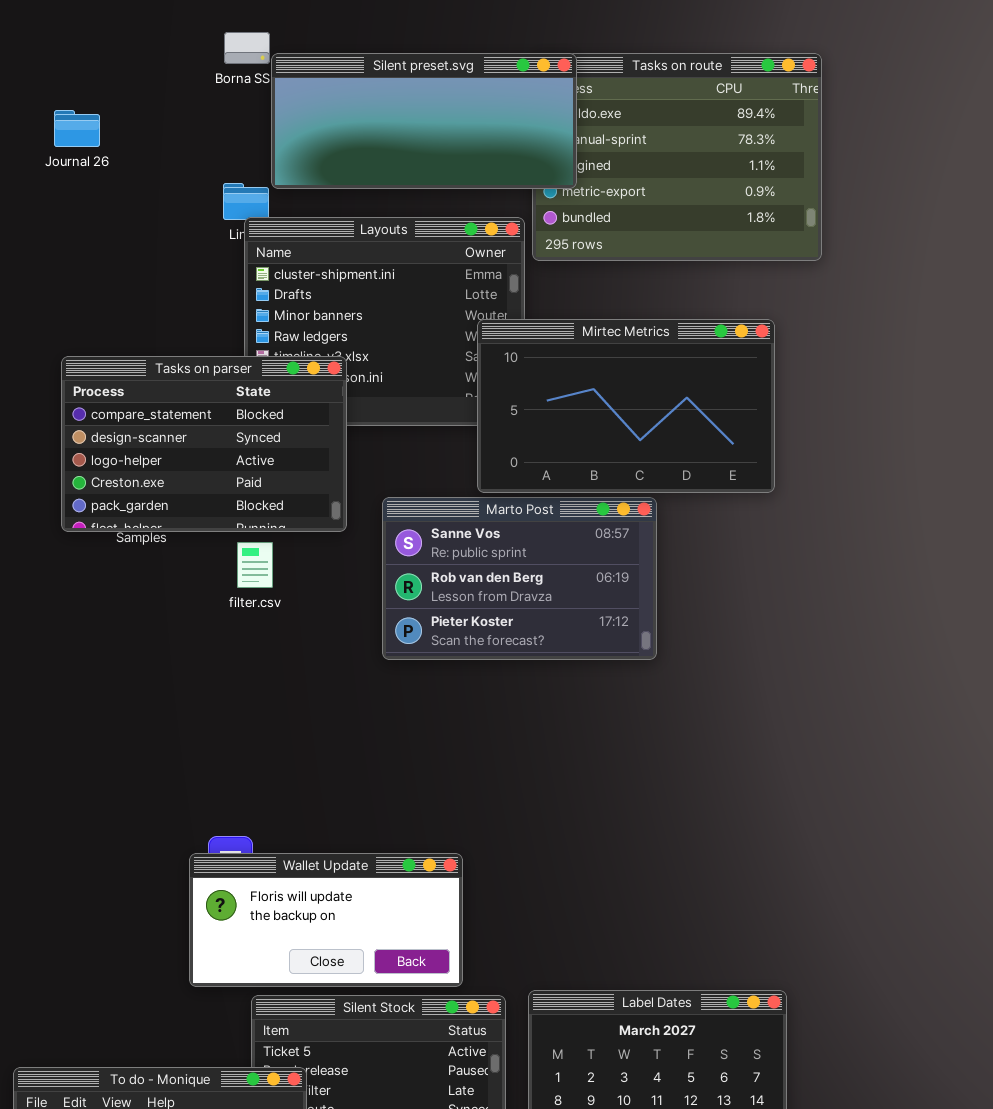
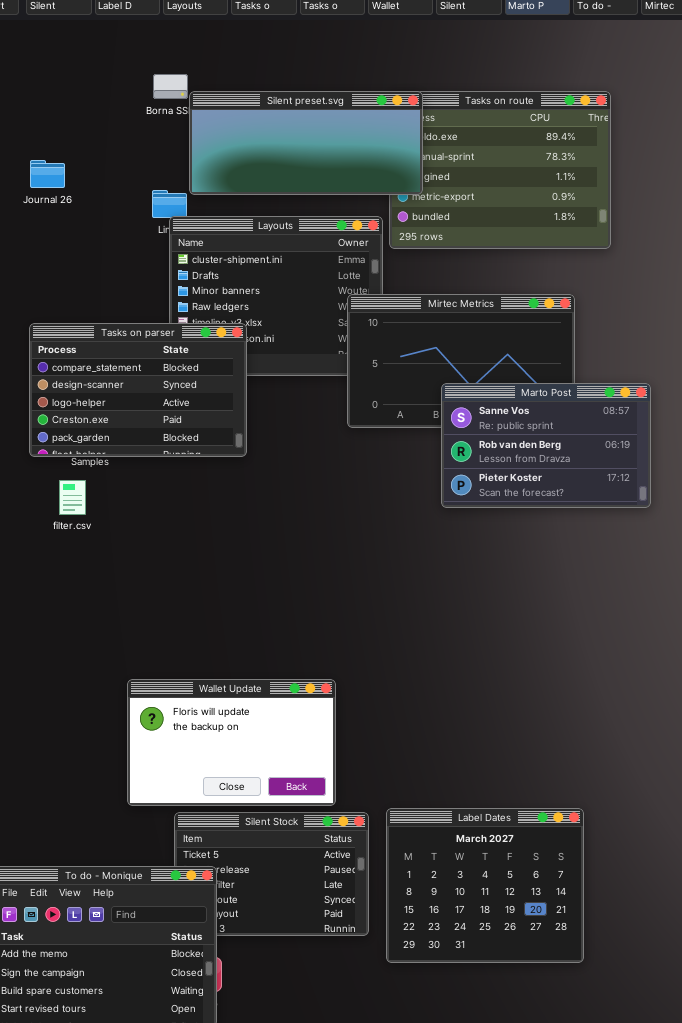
Journal 26: [54,110,100,147] -> [30,160,65,188], moved
Marto Post: [382,497,657,660] -> [441,383,651,508], moved
filter.csv: [237,542,273,588] -> [59,480,86,515], moved
Wallet Update: [189,853,463,987] -> [127,679,336,806], resized

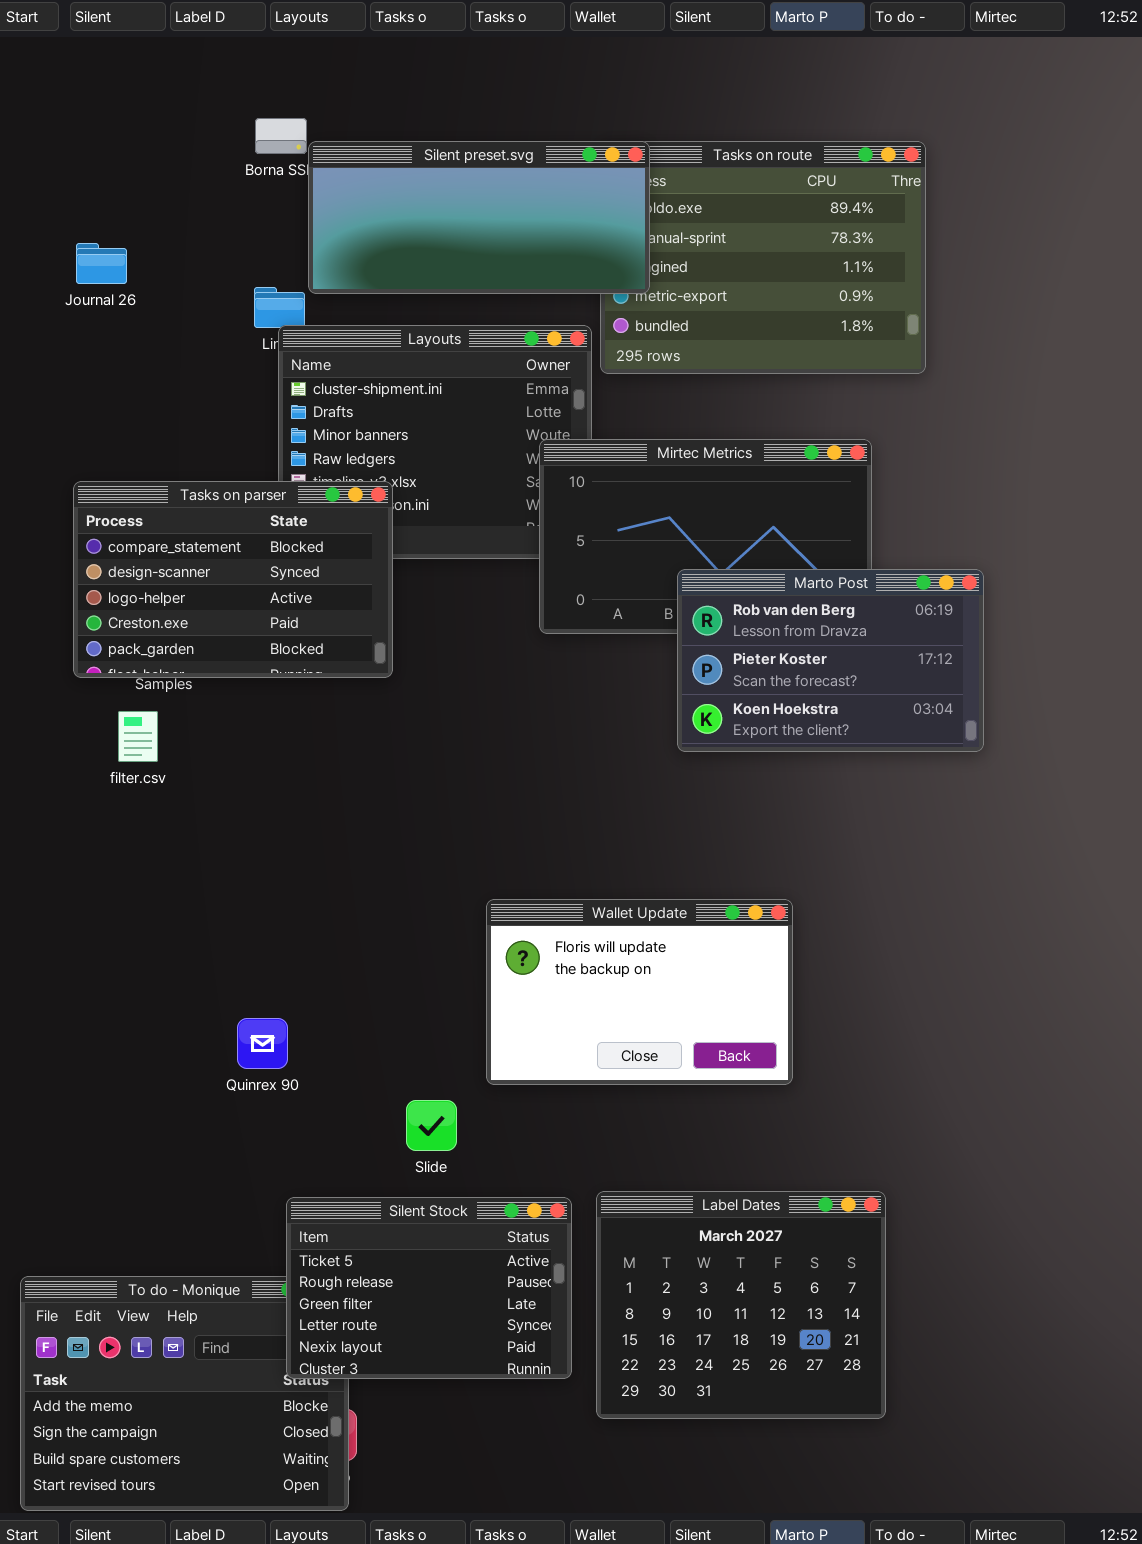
Marto Post: [441,383,651,508] -> [677,569,984,752], scrolled down 1 row
Wallet Update: [127,679,336,806] -> [486,899,793,1085], moved
Silent Stock: [174,812,369,936] -> [286,1197,572,1379], raised

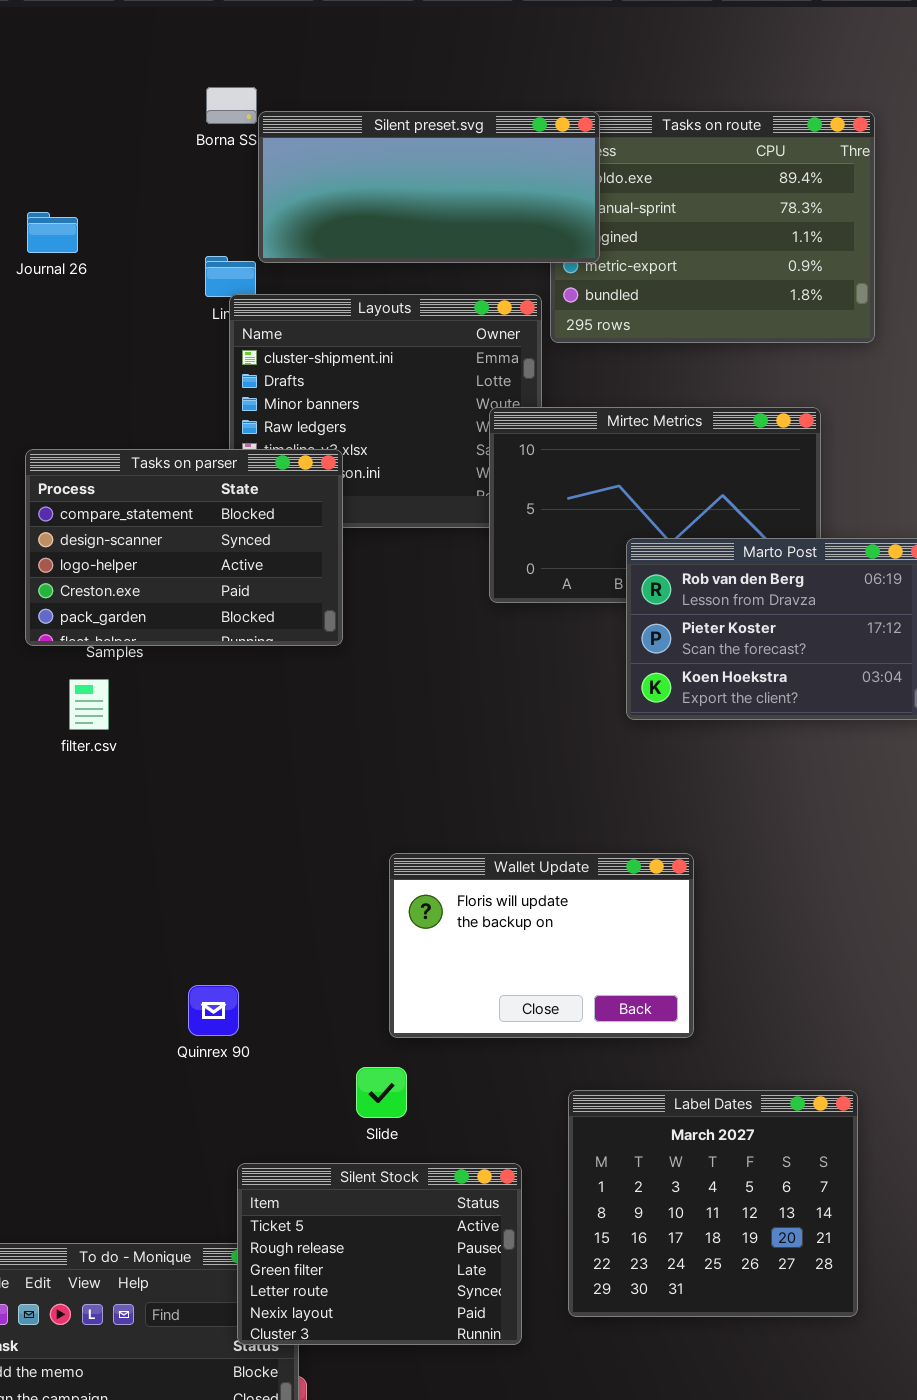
Wallet Update: [486,899,793,1085] -> [389,853,694,1038], moved
Label Dates: [596,1191,886,1419] -> [568,1090,858,1317], moved

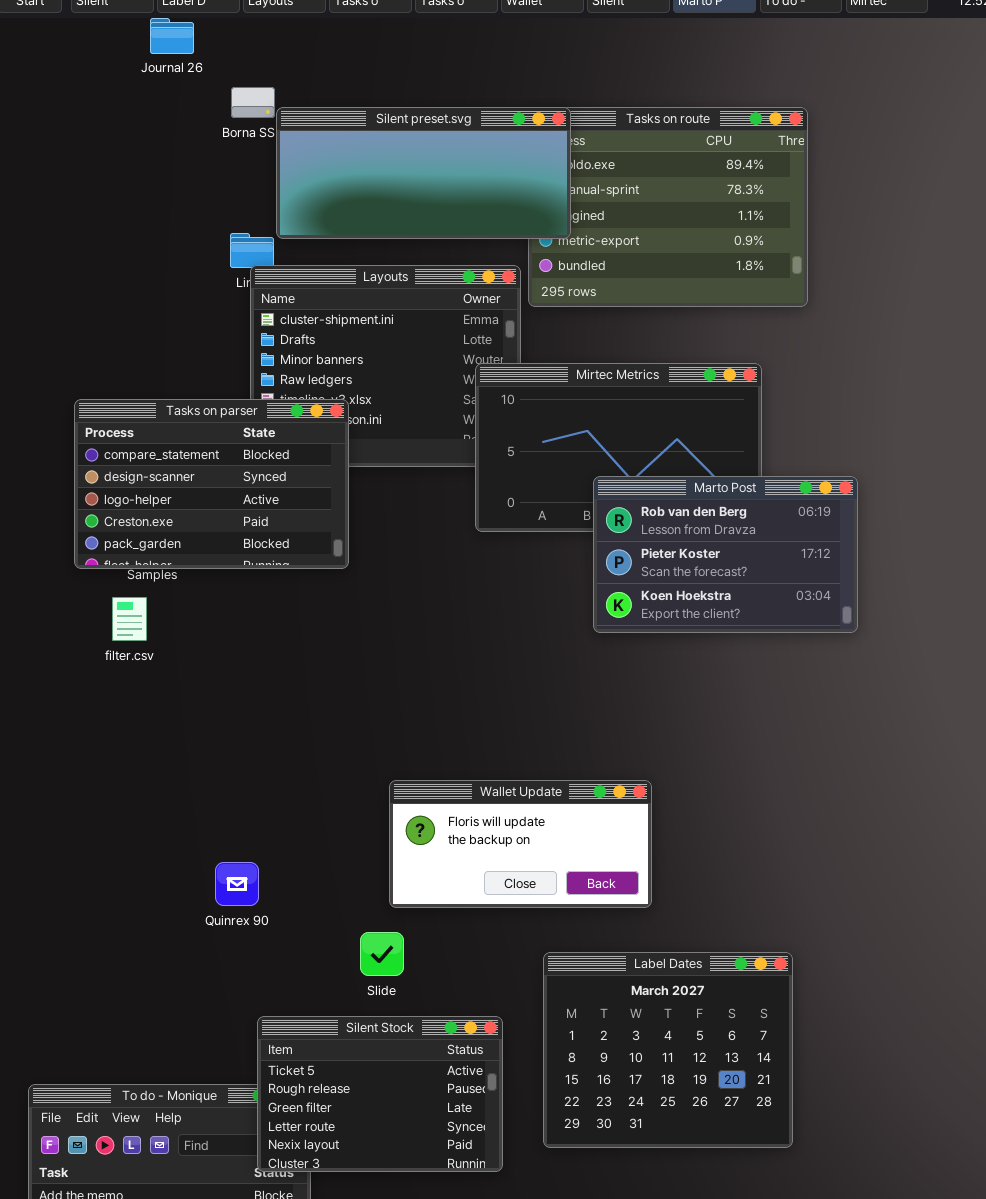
Journal 26: [27,212,78,253] -> [150,18,194,54], moved
Wallet Update: [389,853,694,1038] -> [389,780,652,908], resized

